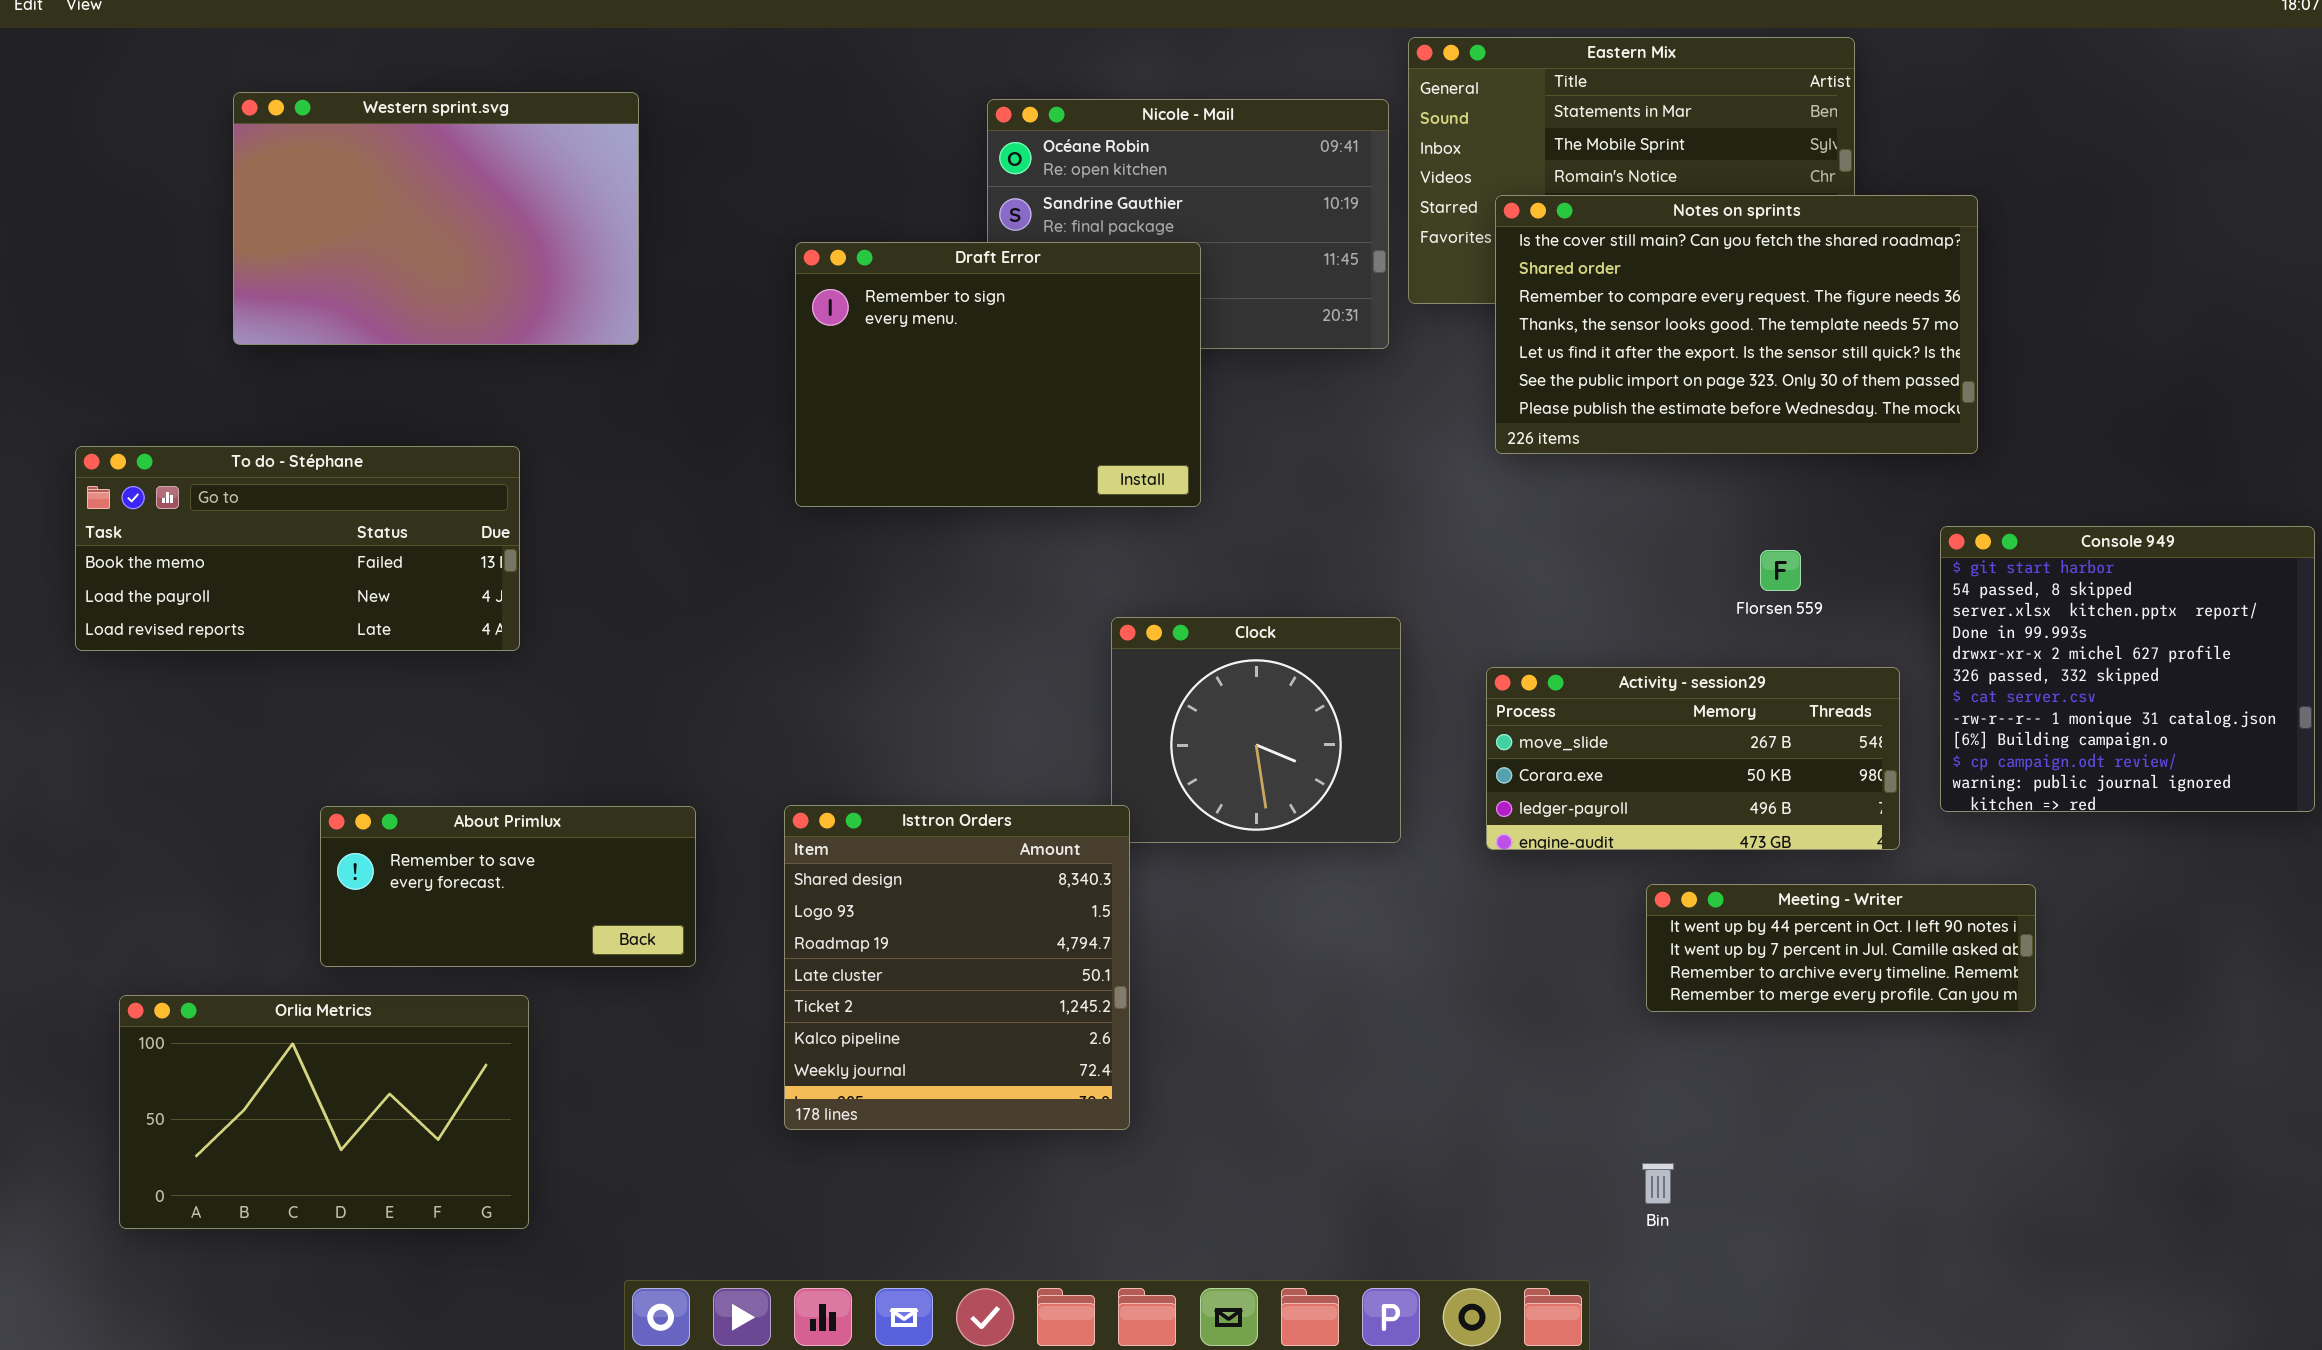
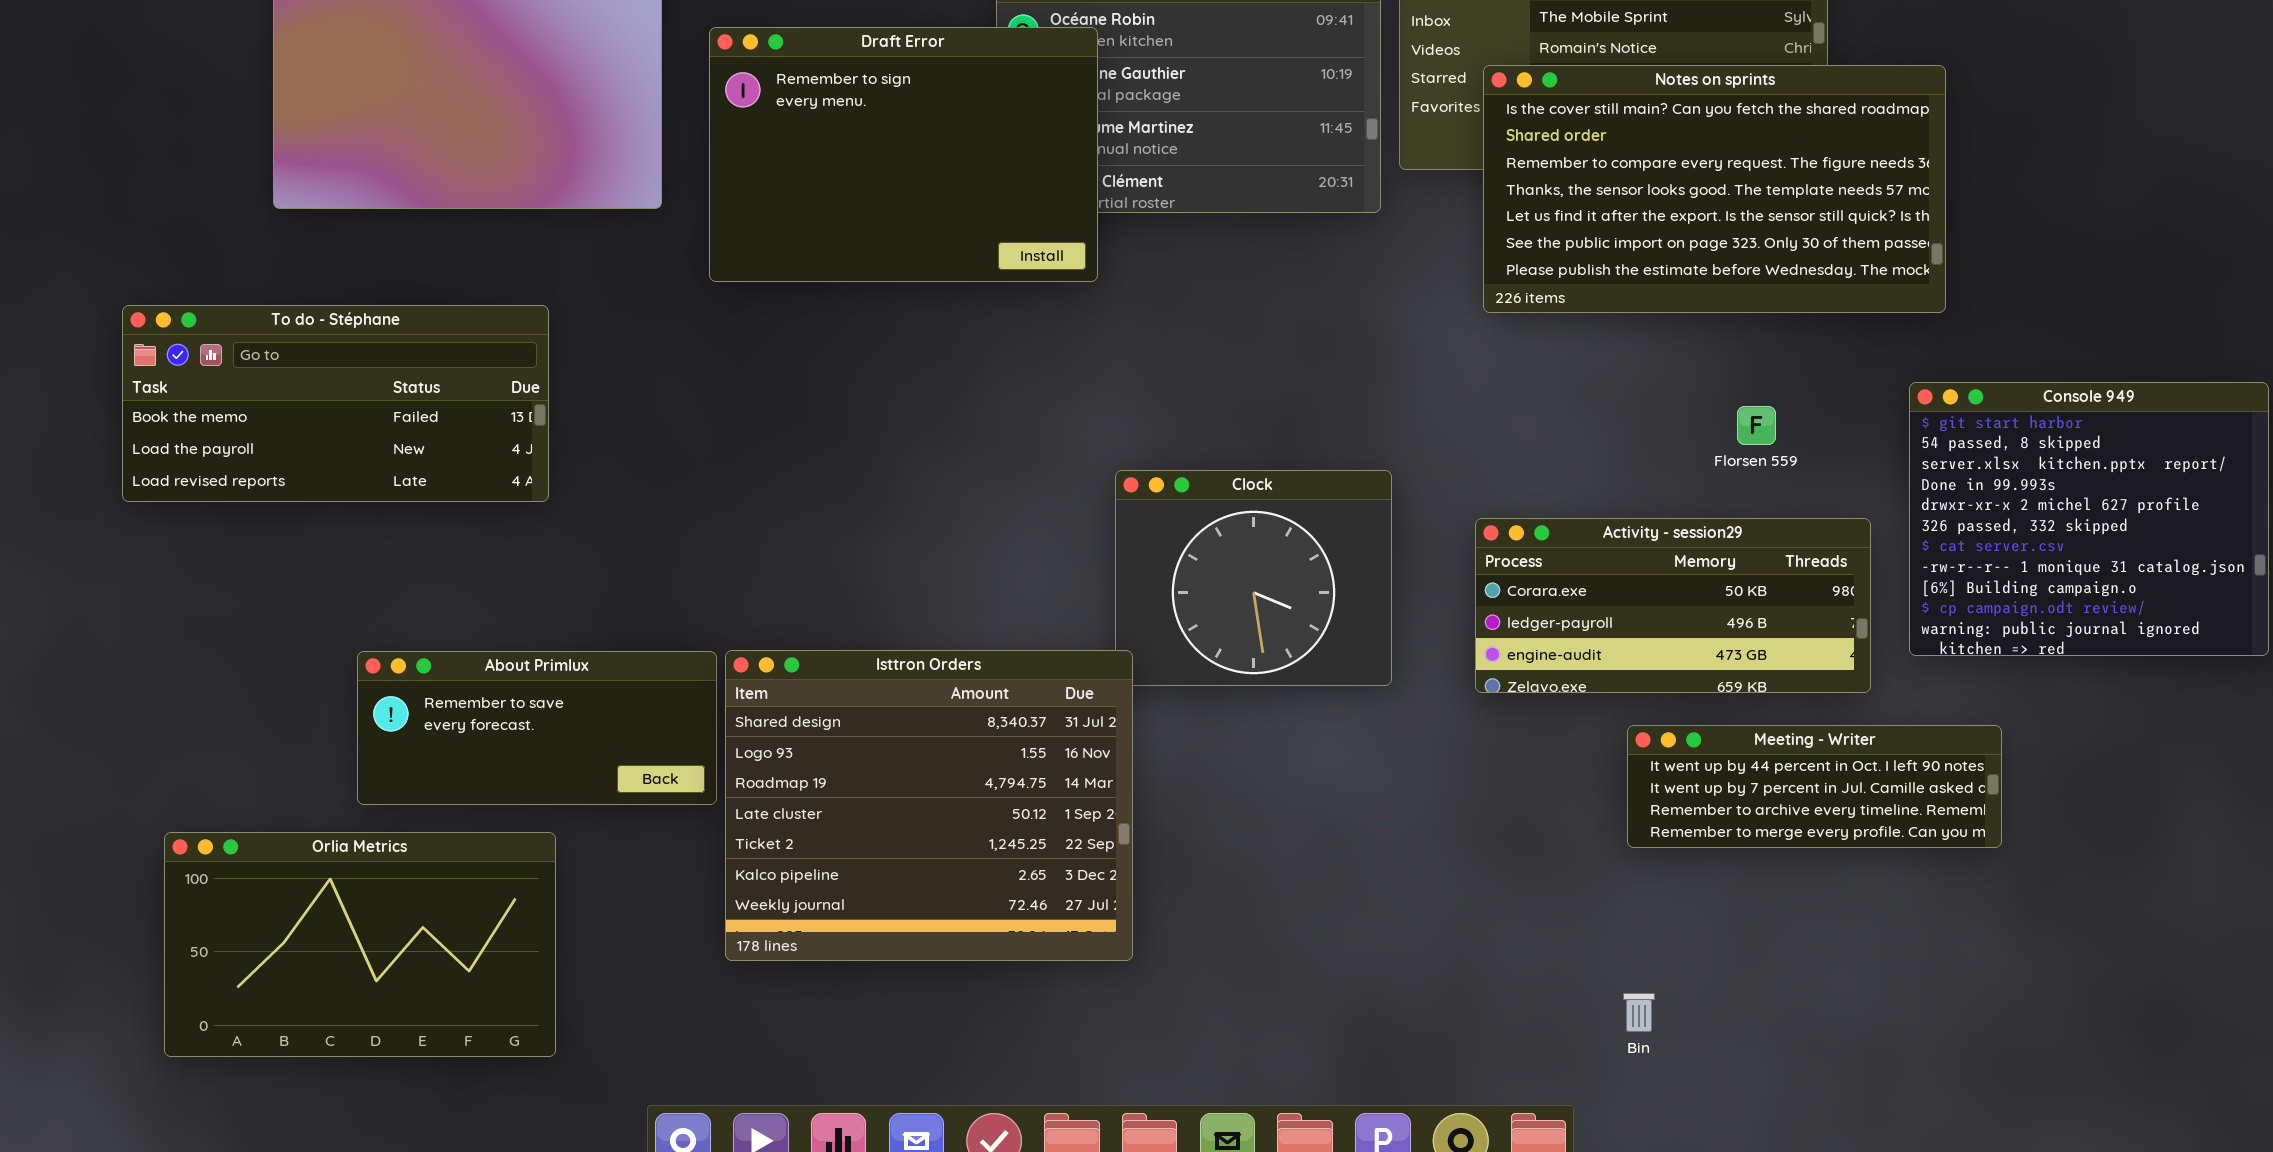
Draft Error: [795,242,1201,507] -> [709,27,1098,282], moved
Activity - session29: [1486,667,1900,850] -> [1475,518,1871,693], scrolled down 1 row
Isttron Orders: [784,805,1130,1130] -> [725,650,1133,961], resized

